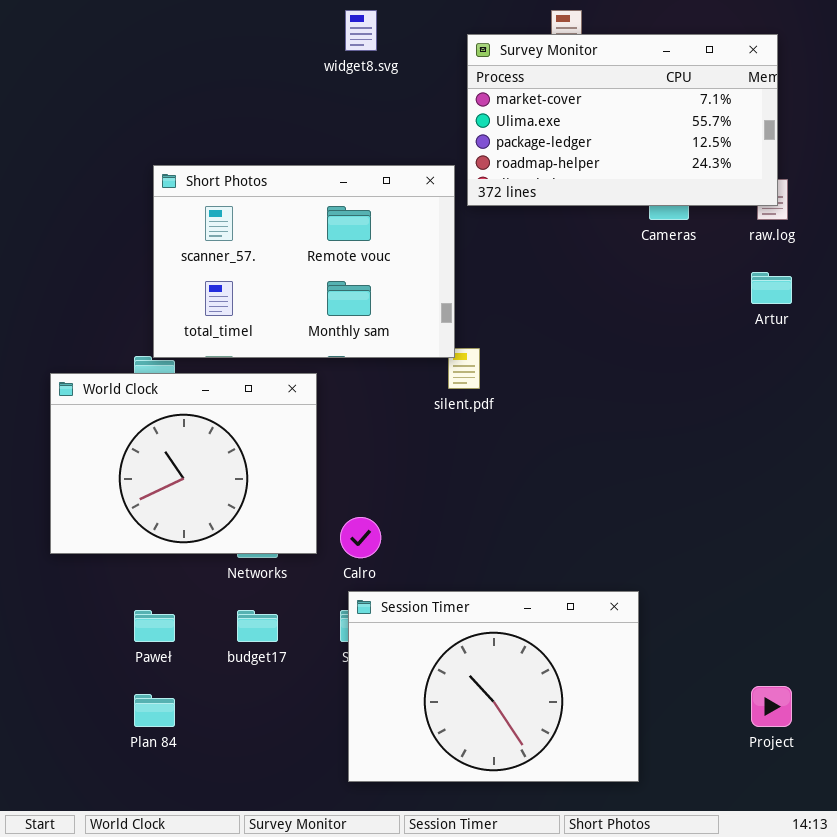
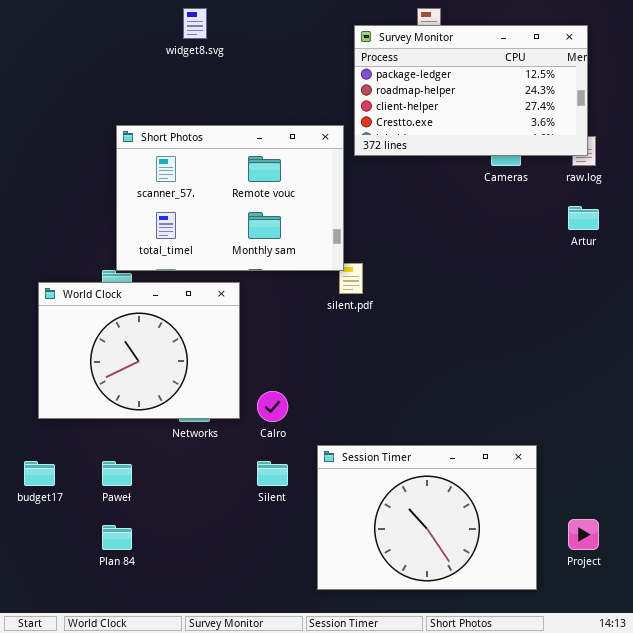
widget8.svg: [345,10,377,51] -> [183,8,207,39], moved
Survey Monitor: [467,34,778,206] -> [354,25,588,156], scrolled down 2 rows
Session Timer: [348,591,639,782] -> [317,445,537,590], moved
budget17: [237,610,278,642] -> [24,461,55,486], moved

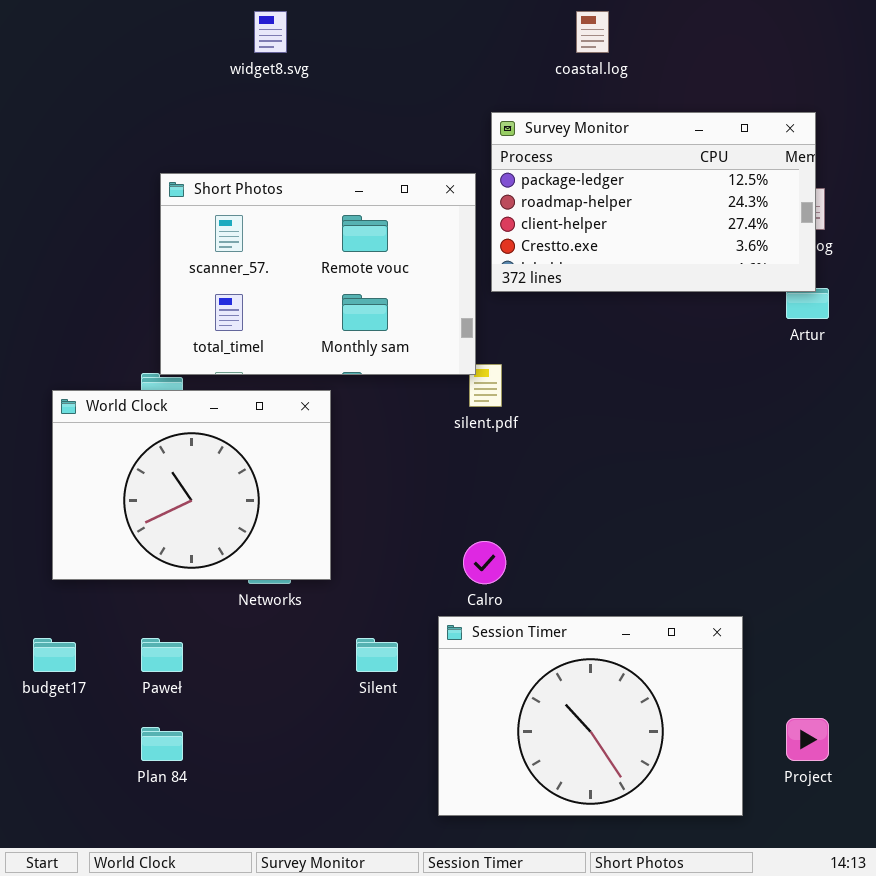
Survey Monitor: [354,25,588,156] -> [491,112,816,292], moved
Calro: [257,391,288,422] -> [463,541,506,584], moved

